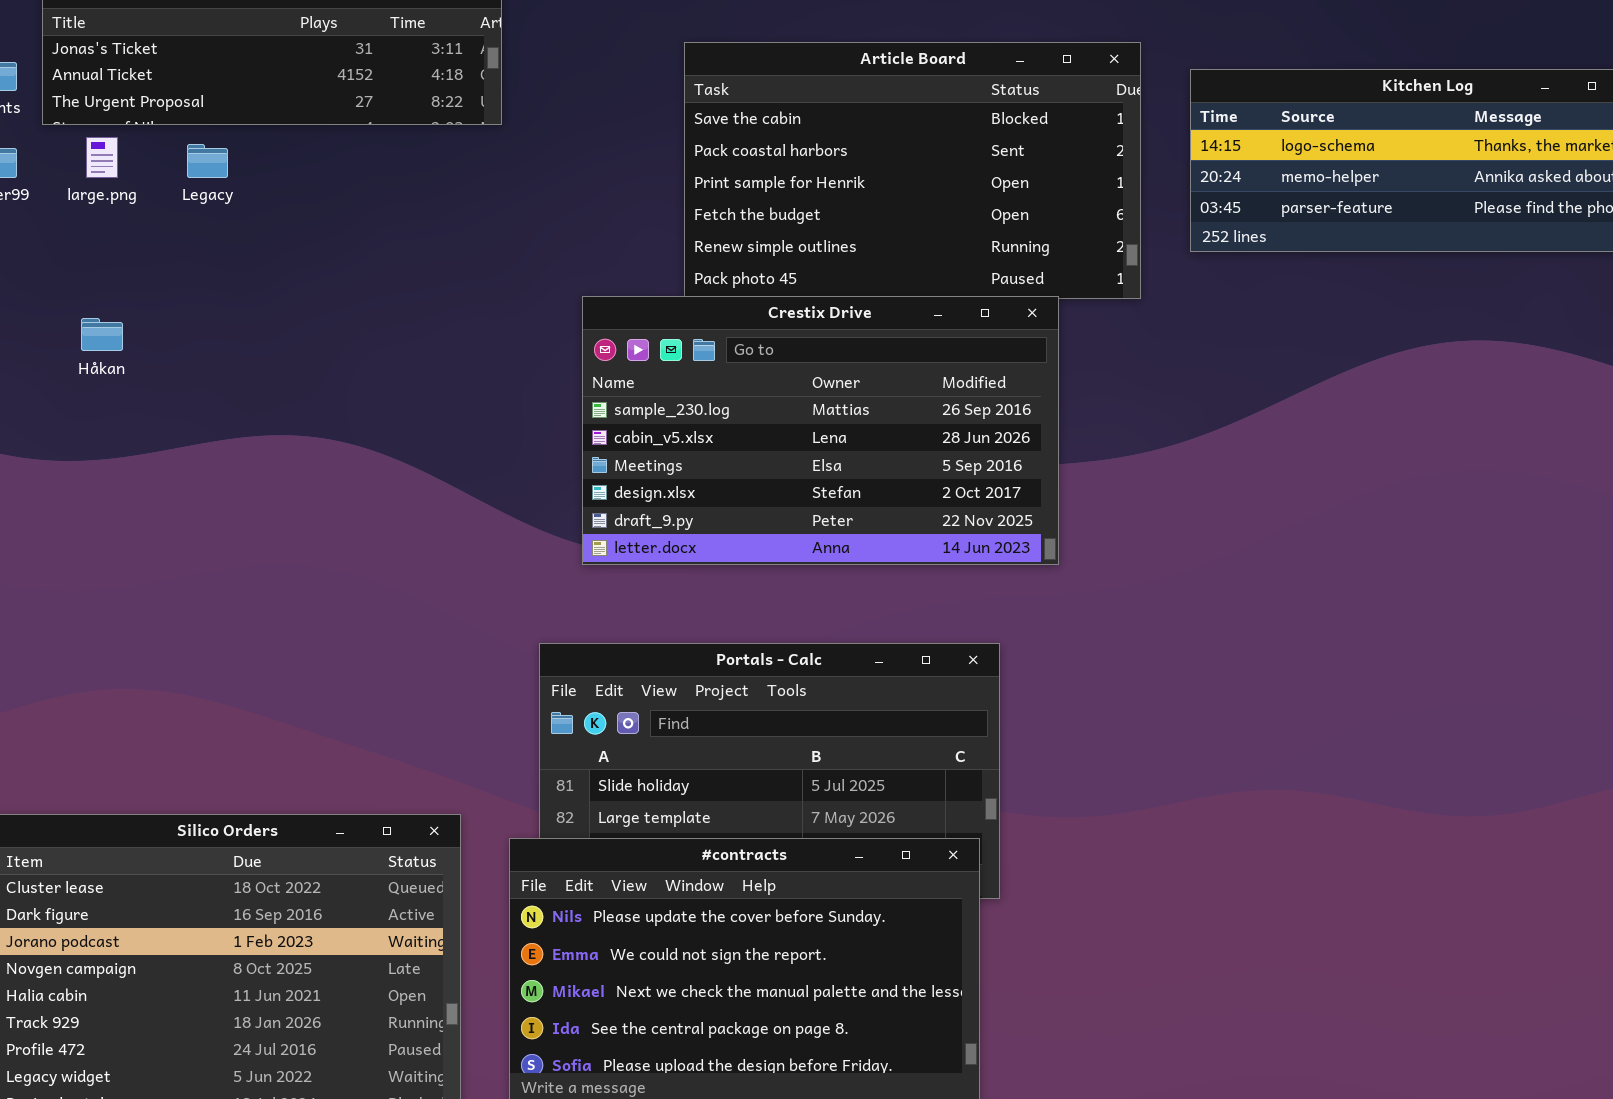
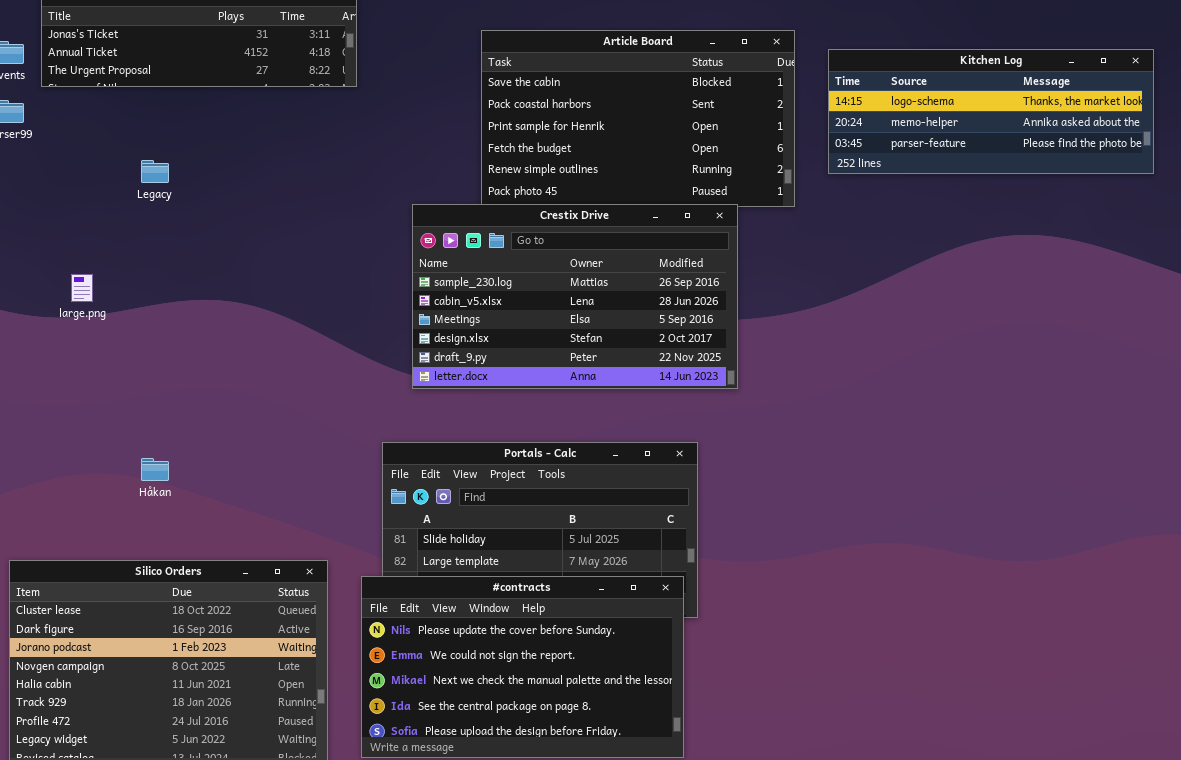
large.png: [86,137,118,178] -> [71,274,93,302], moved
Legacy: [187,144,228,178] -> [141,160,169,183], moved
Håkan: [81,318,123,351] -> [141,458,169,481], moved

